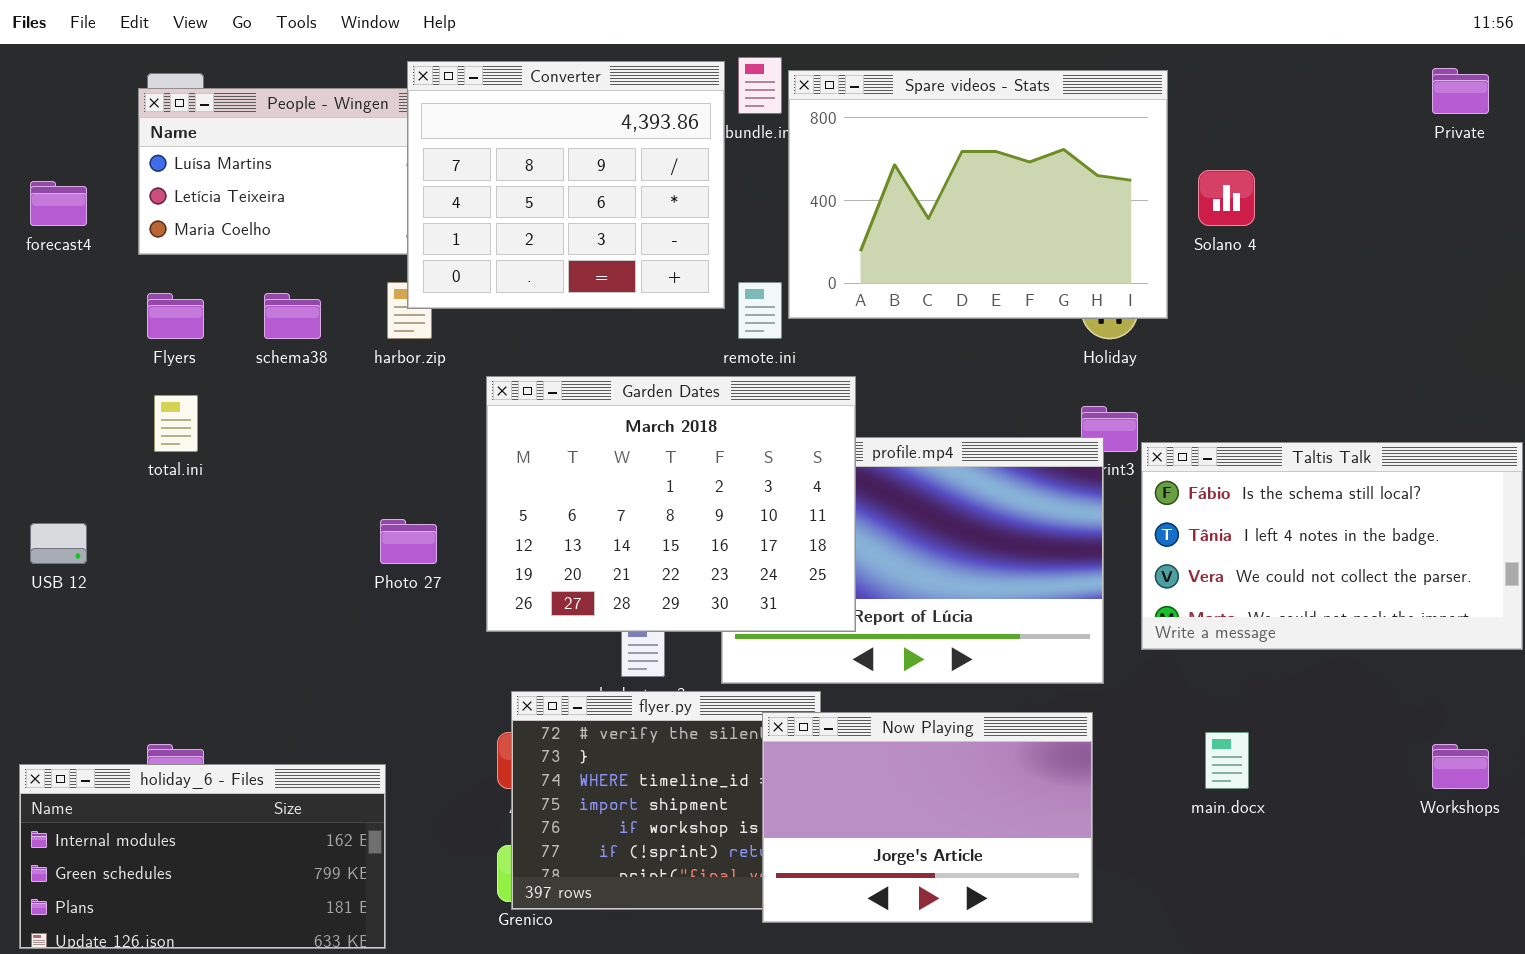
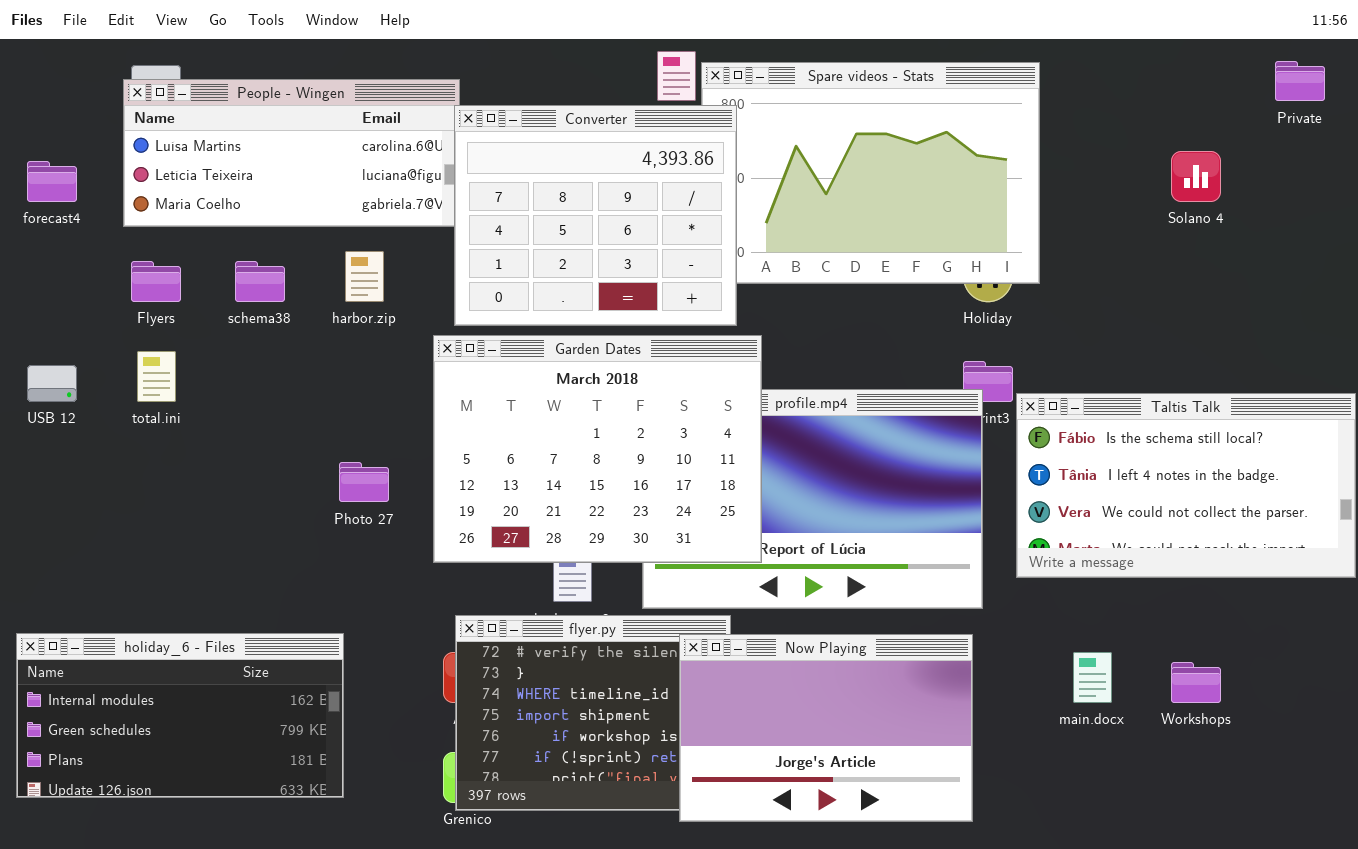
Converter: [407,61,725,309] -> [454,105,737,326], moved
Solano 4: [1198,170,1255,226] -> [1171,151,1221,202], moved
USB 12: [30,523,87,564] -> [27,365,77,402], moved
Workshops: [1432,744,1489,789] -> [1171,662,1221,703], moved
holiday_6 - Files: [19,764,386,949] -> [16,633,344,798], moved

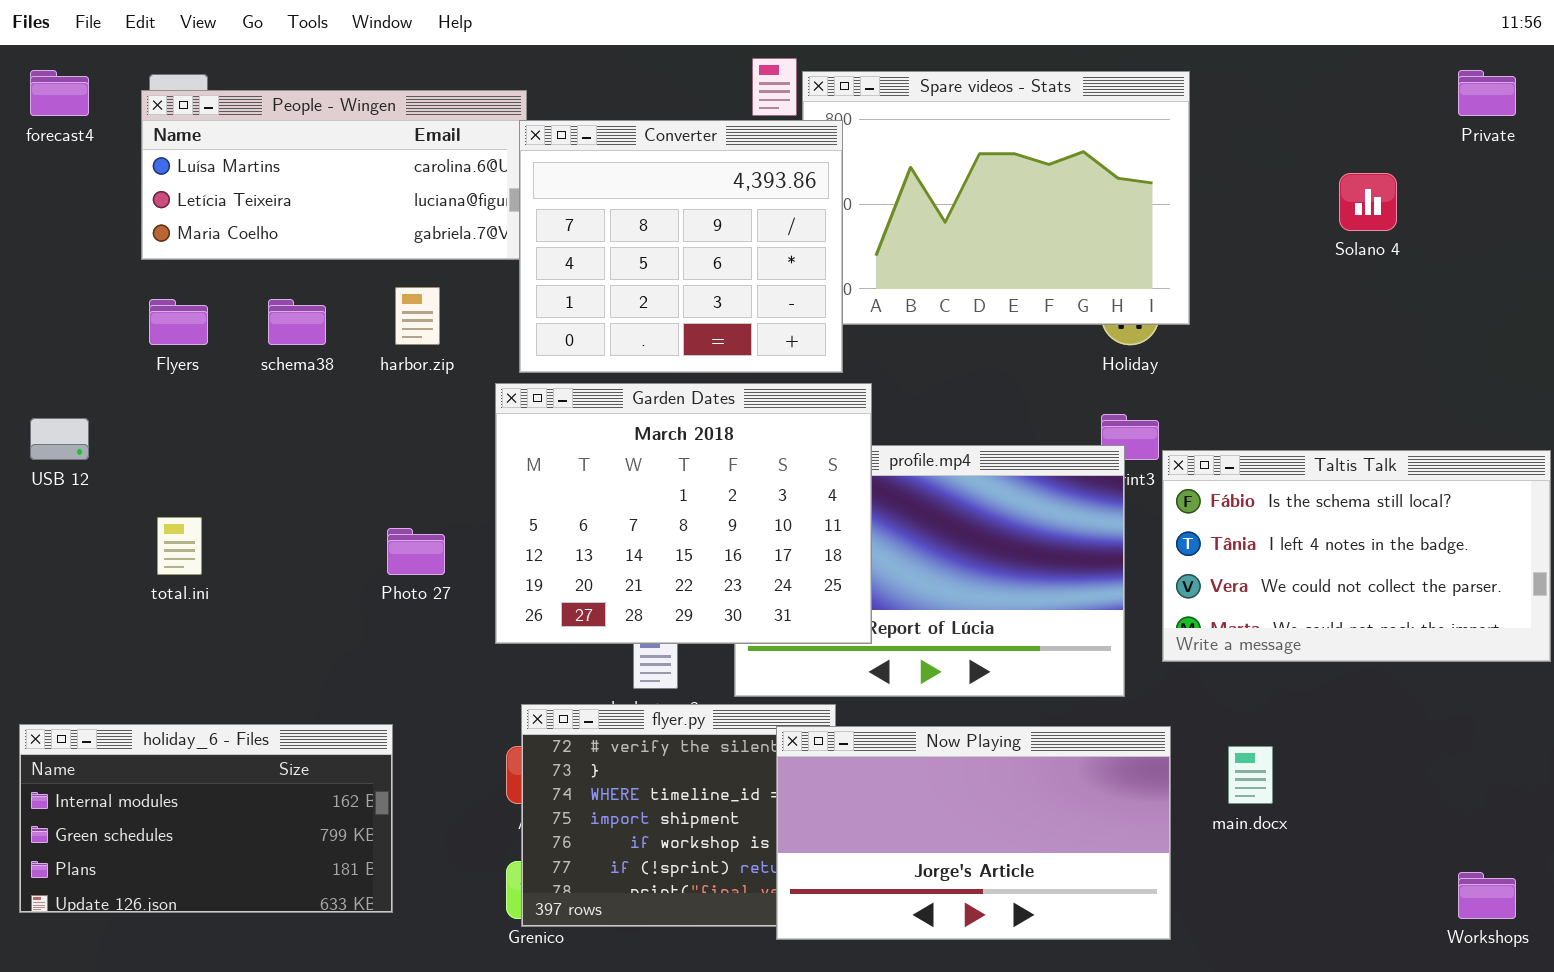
forecast4: [27,161,77,202] -> [30,70,89,116], moved
total.ini: [137,351,176,402] -> [157,517,202,575], moved
Now Playing: [679,634,973,822] -> [776,726,1171,940], resized
Workshops: [1171,662,1221,703] -> [1458,872,1516,919], moved

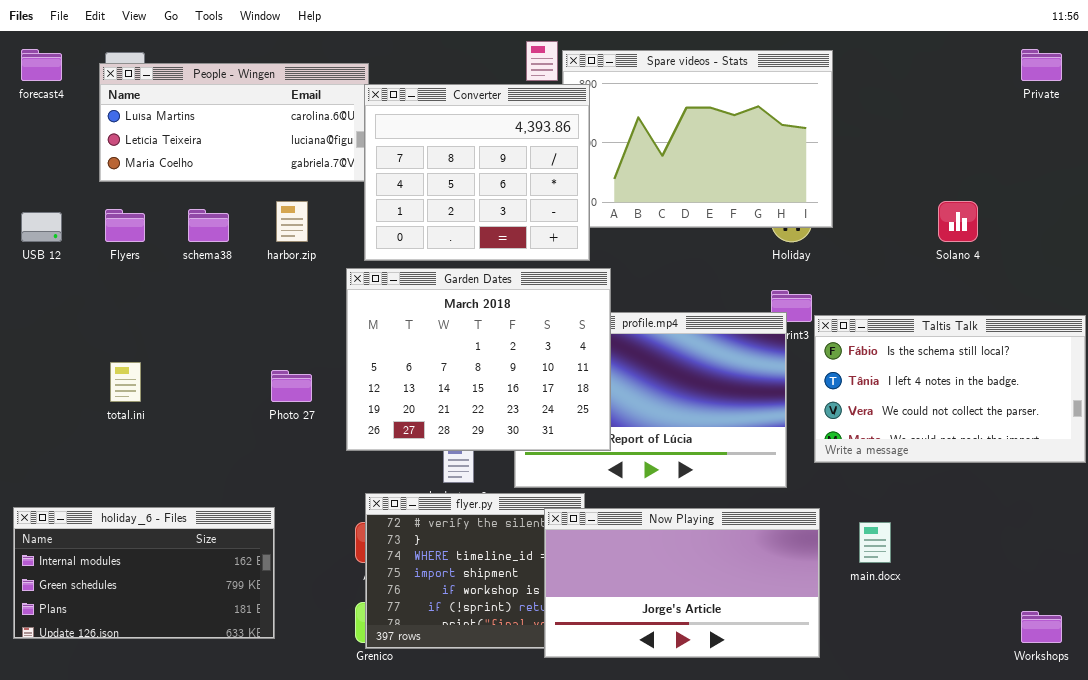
Solano 4: [1339,173,1397,231] -> [938,201,978,242], moved
USB 12: [30,418,89,460] -> [21,212,62,242], moved

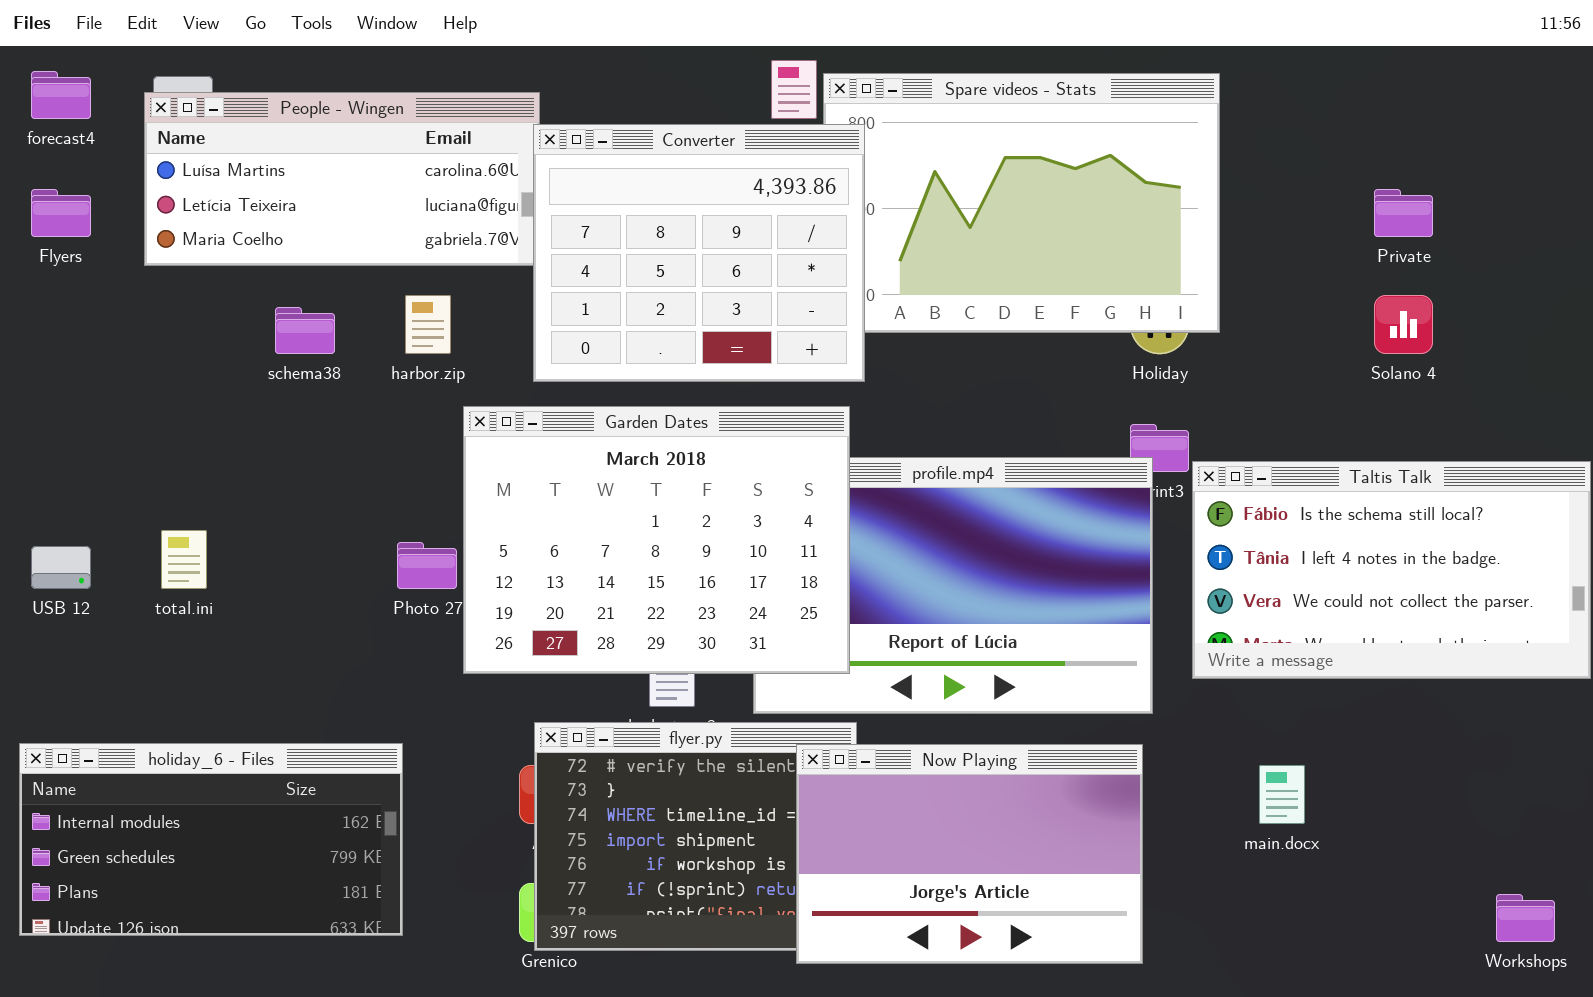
Private: [1021,49,1062,81] -> [1374,189,1433,237], moved
Flyers: [105,209,145,242] -> [31,189,91,237], moved
USB 12: [21,212,62,242] -> [31,546,91,589], moved
Garden Dates: [346,268,611,451] -> [463,406,850,674], moved
Now Playing: [544,508,820,658] -> [796,744,1143,964], resized

